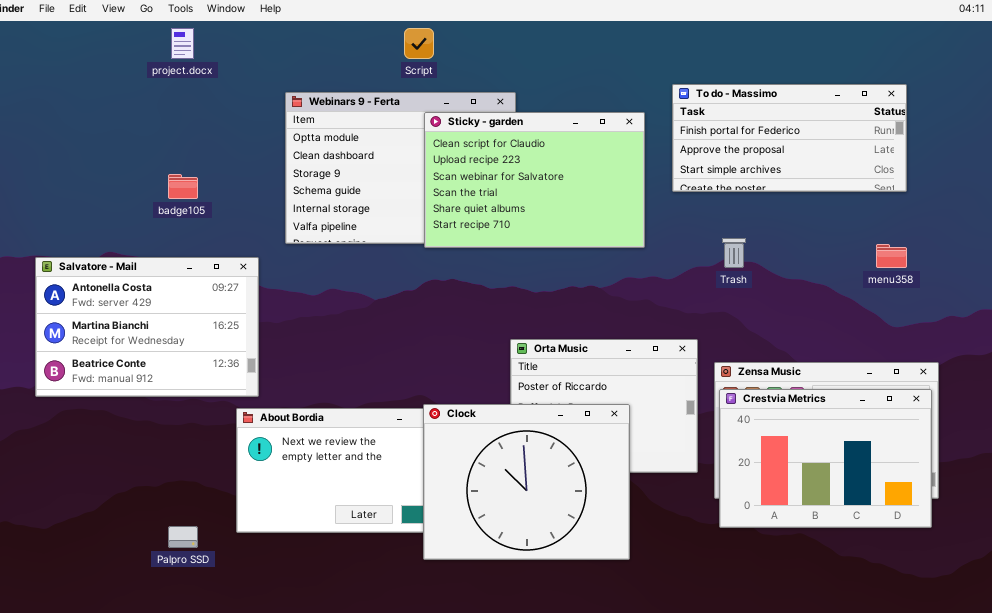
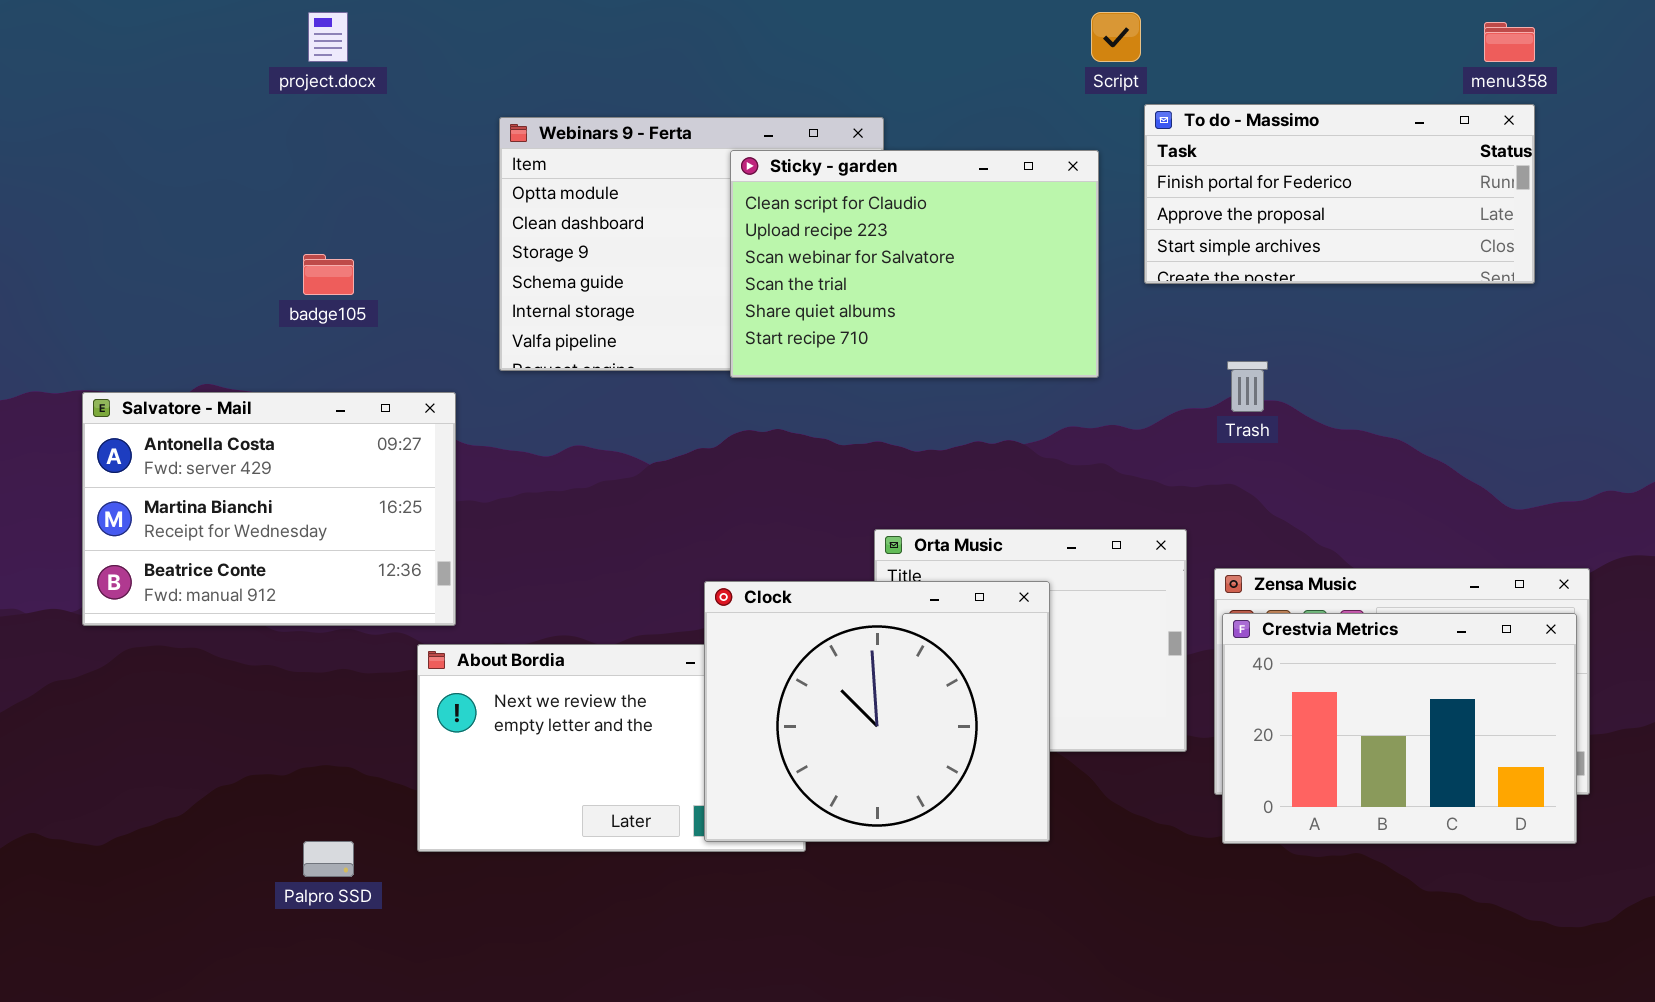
Script: [404,28,434,59] -> [1091,12,1141,62], moved
menu358: [876,244,907,268] -> [1484,22,1535,62], moved
Clock: [423,404,630,560] -> [704,581,1050,842], moved

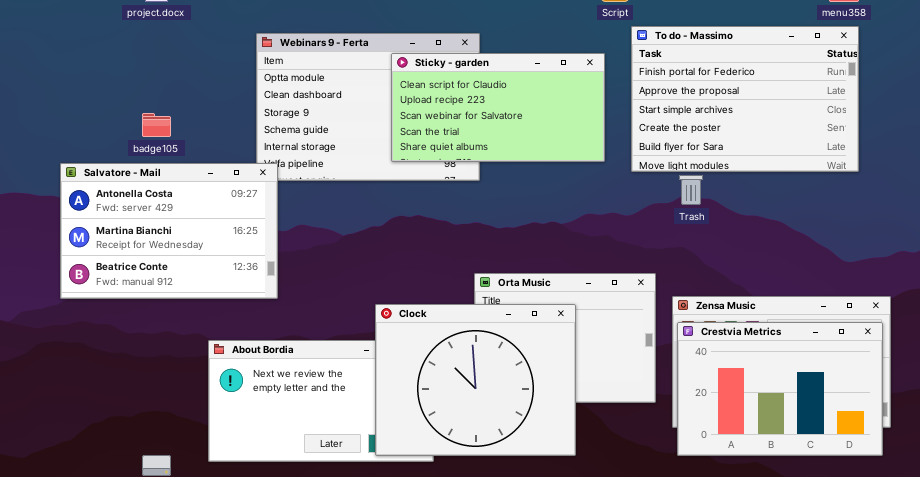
To do - Massimo: [1144,104,1535,284] -> [631,26,859,172], resized
Sticky - garden: [730,150,1099,378] -> [391,53,605,162], resized
Salvatore - Mail: [82,392,456,626] -> [60,163,278,299], moved

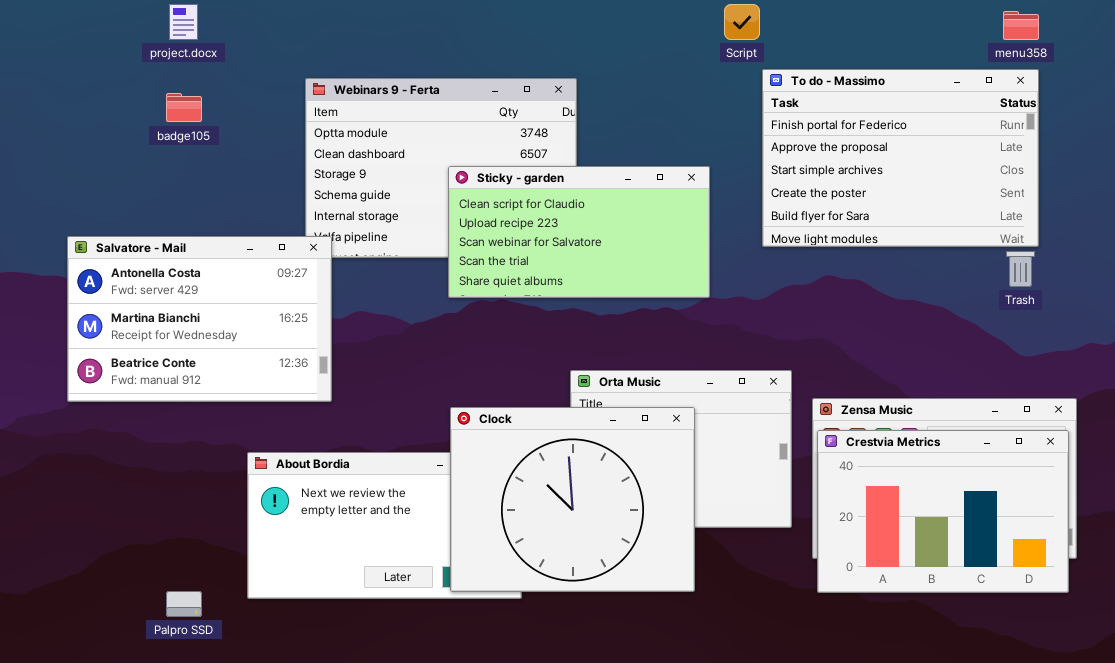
Sticky - garden: [391,53,605,162] -> [448,166,710,298], moved
badge105: [142,113,171,137] -> [166,93,202,122], moved
Trash: [679,175,703,205] -> [1006,251,1035,287], moved

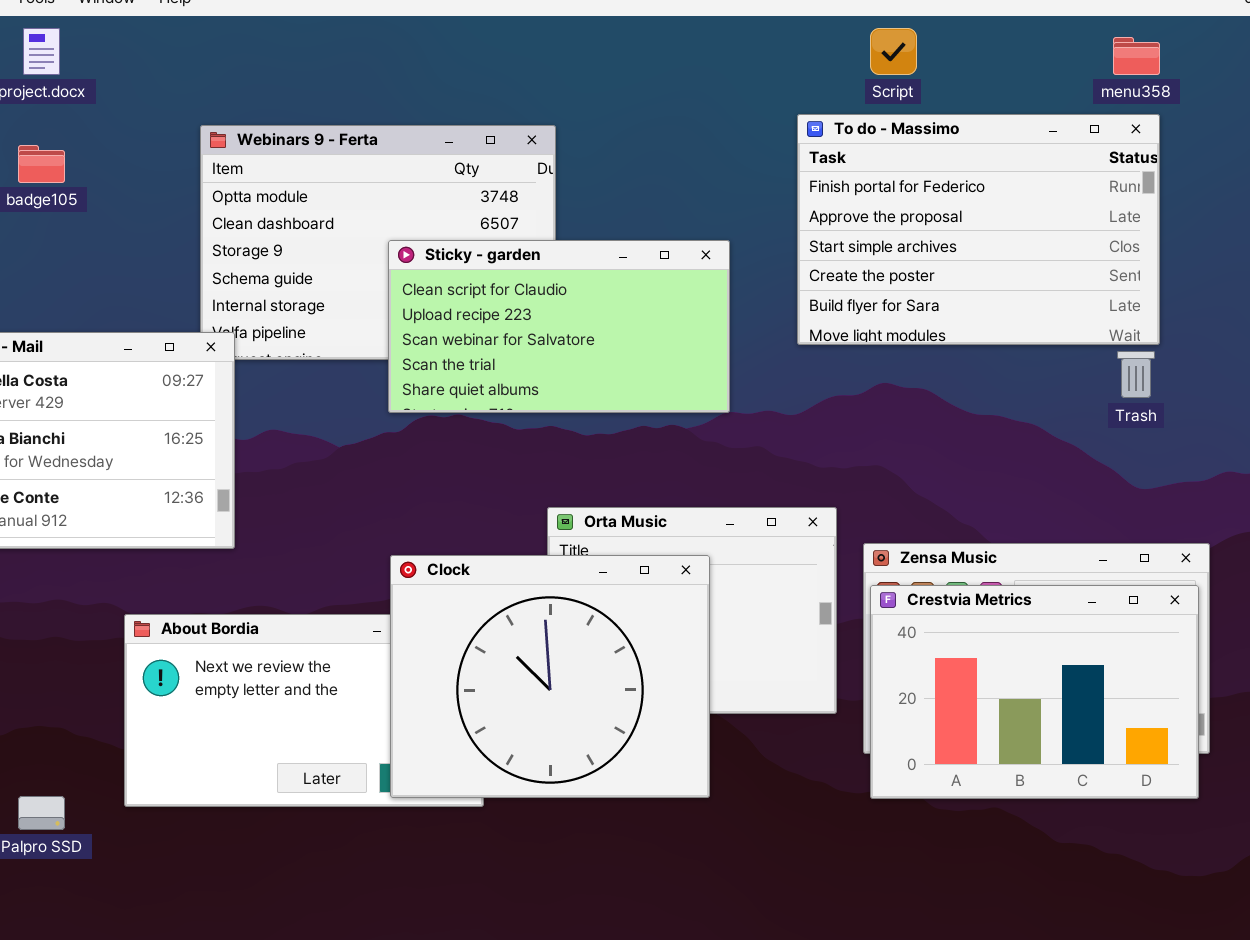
Script: [724,4,760,40] -> [870,28,917,75], moved

